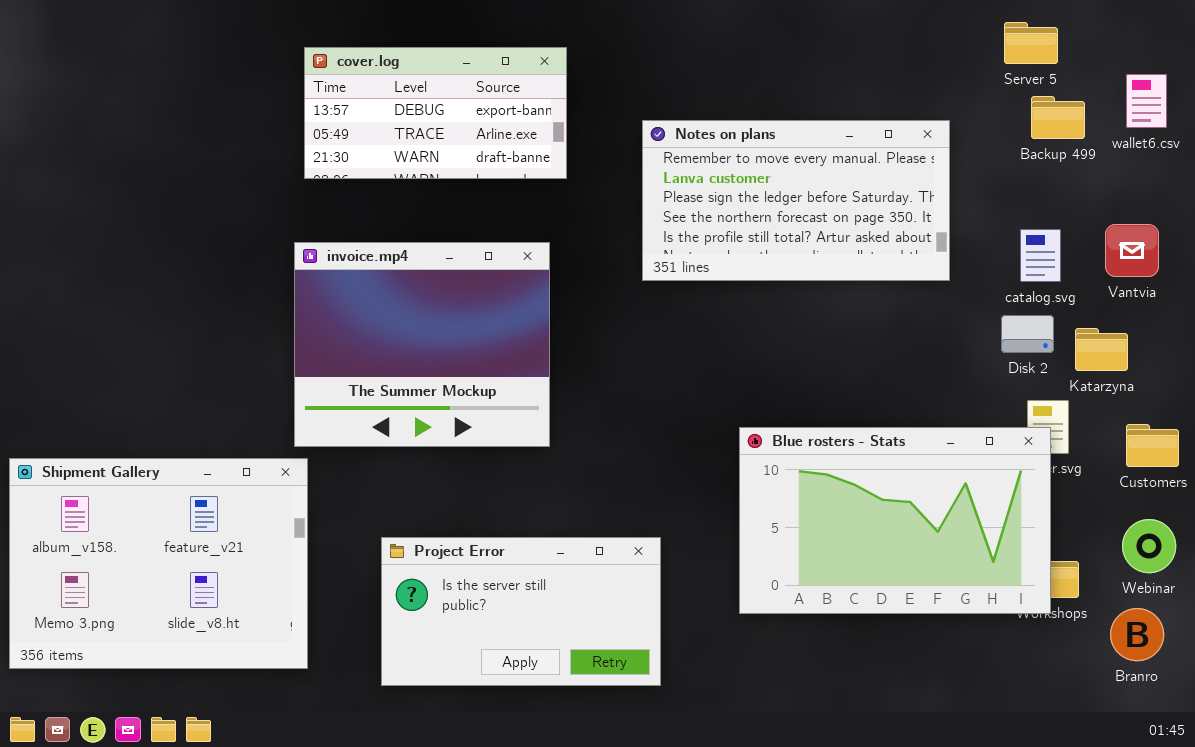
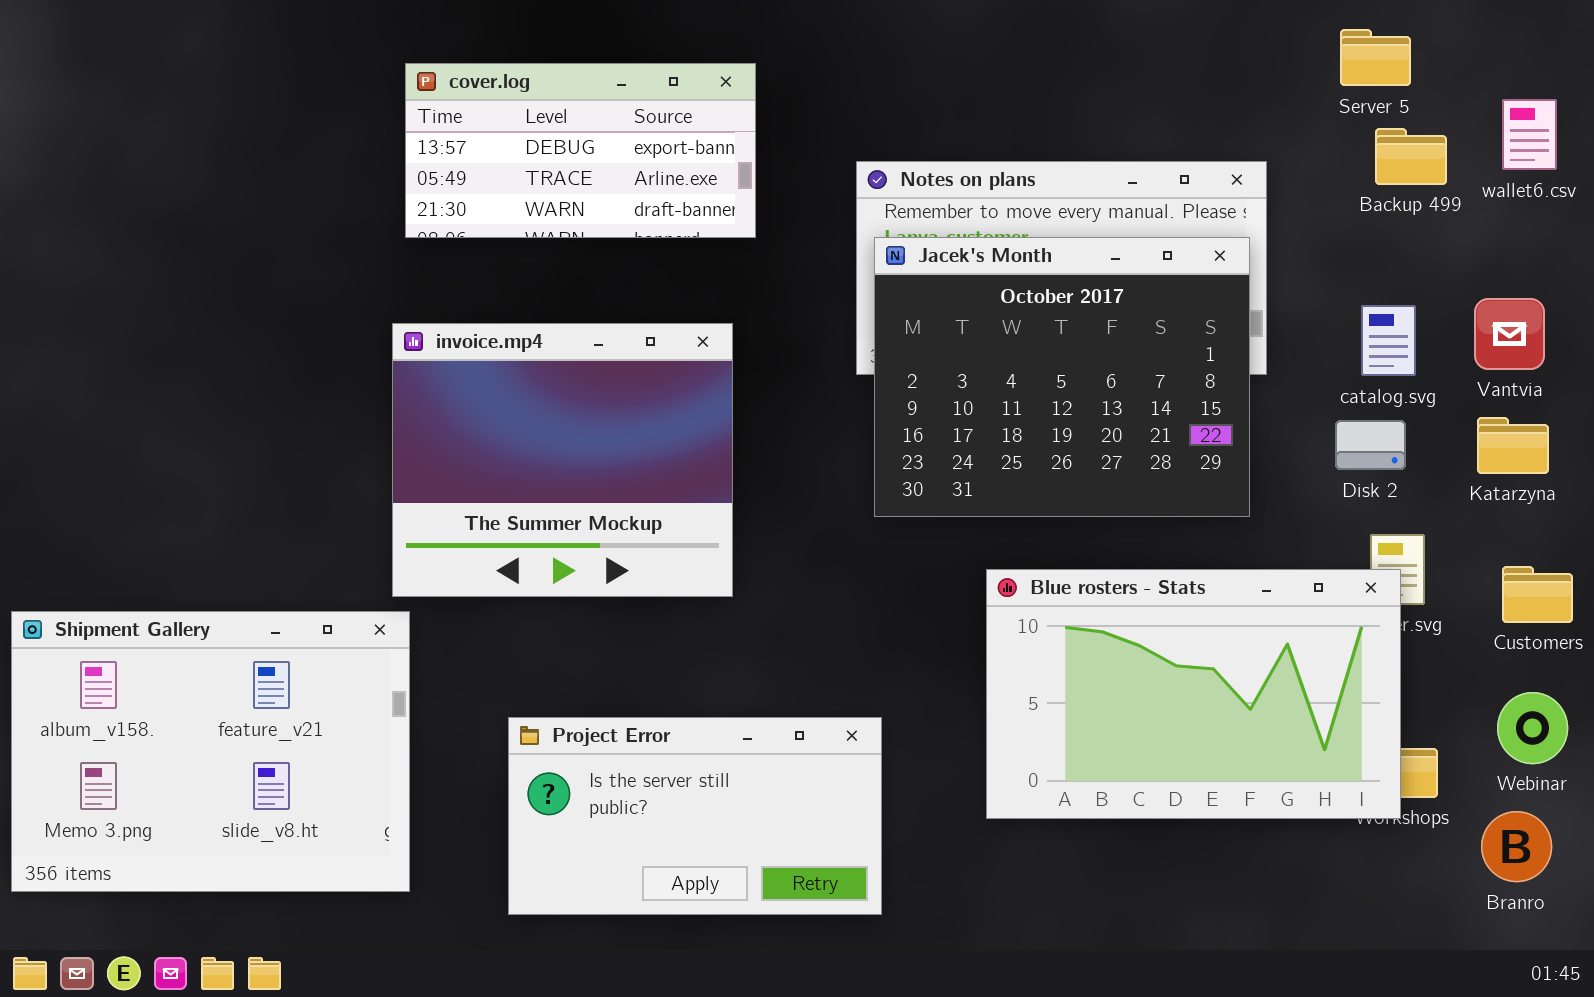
Jacek's Month: none -> [874,237,1250,517], opened
Katarzyna: [1075,328,1128,371] -> [1477,417,1549,474], moved

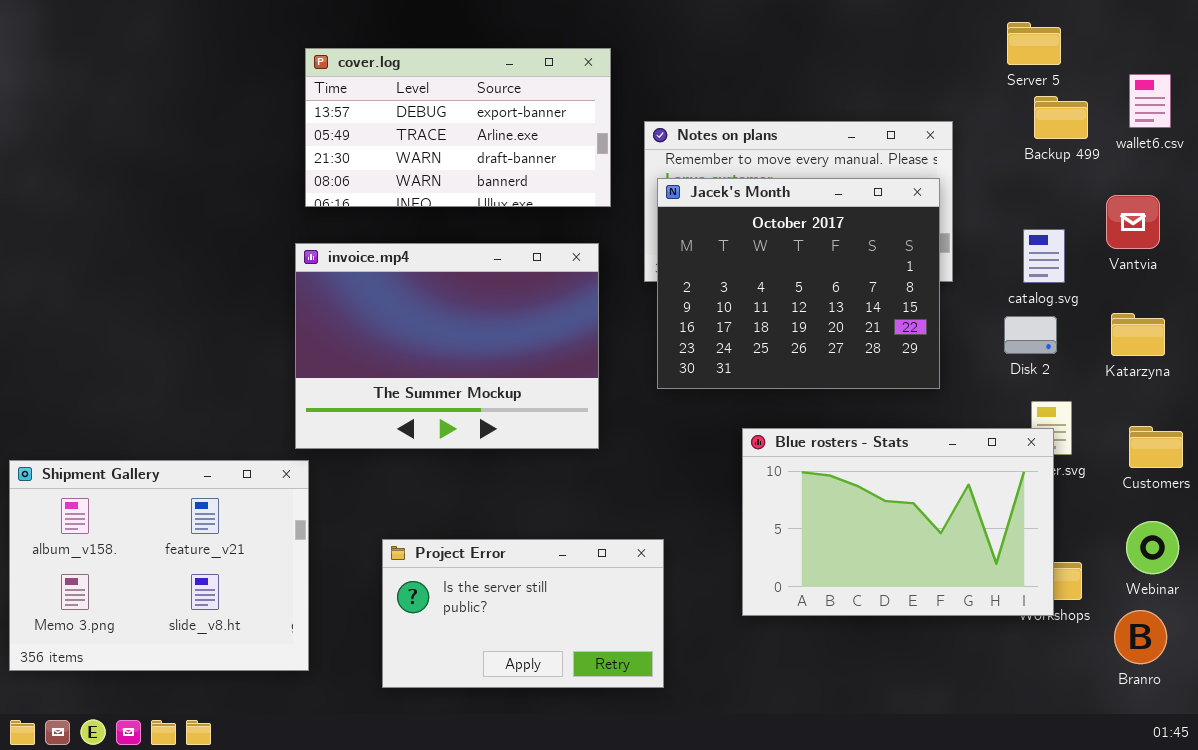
cover.log: [405,63,756,238] -> [305,48,611,207], resized
Vantvia: [1474,298,1545,370] -> [1106,195,1160,249], moved
invoice.mp4: [392,323,733,597] -> [295,243,599,449], resized

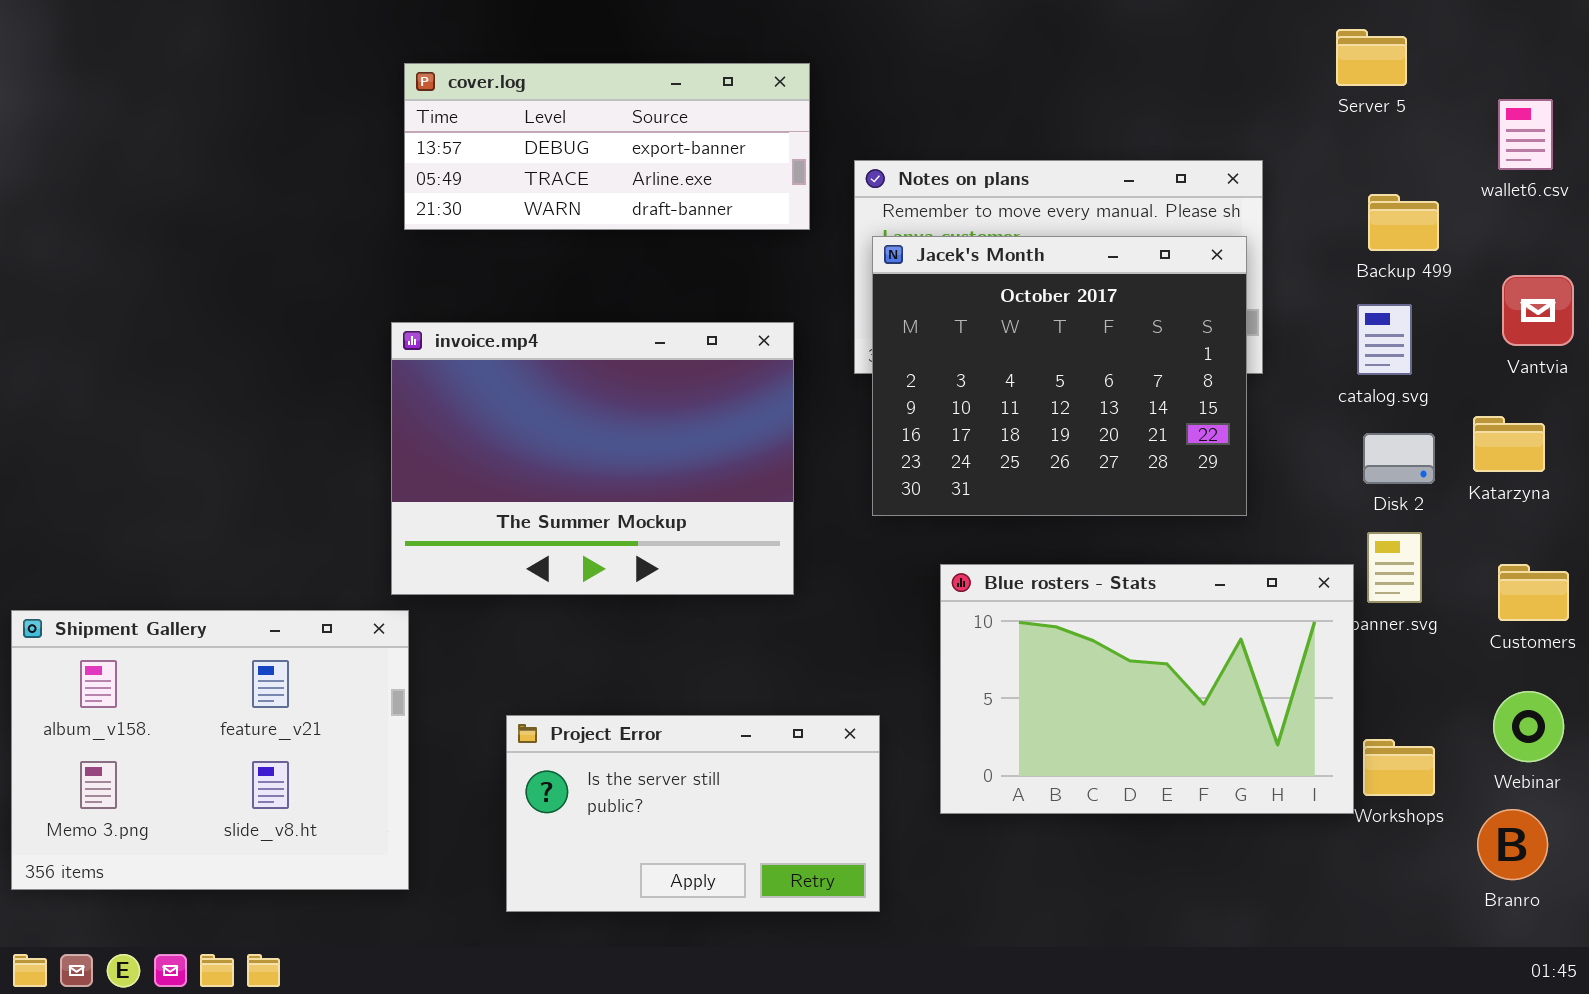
cover.log: [305,48,611,207] -> [404,63,810,230], resized
Backup 499: [1034,96,1088,139] -> [1368,194,1439,251], moved
Vantvia: [1106,195,1160,249] -> [1502,275,1574,346], moved
Disk 2: [1004,316,1057,354] -> [1363,433,1435,484], moved
Blue rosters - Stats: [742,428,1054,616] -> [940,564,1354,814], moved

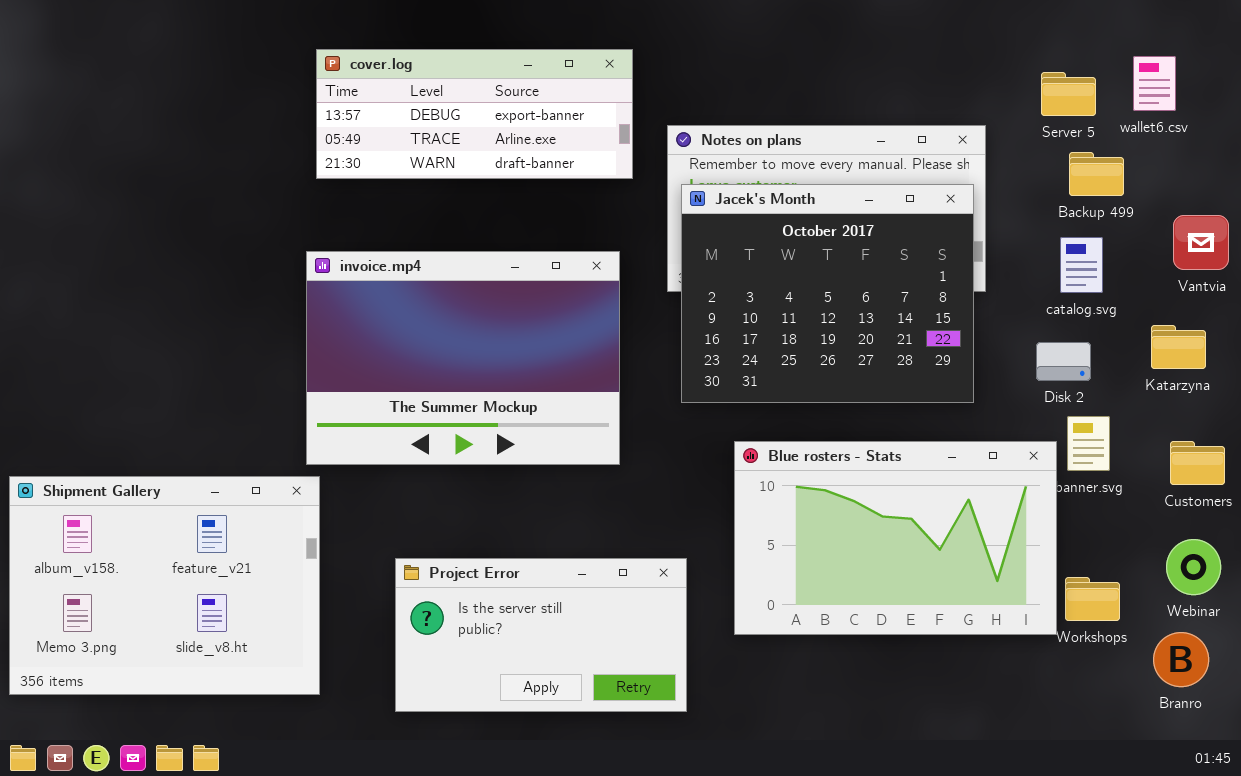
Server 5: [1336,29,1407,86] -> [1041,72,1096,116], moved
wallet6.csv: [1498,99,1553,170] -> [1133,56,1176,111], moved
Disk 2: [1363,433,1435,484] -> [1036,342,1091,381], moved

